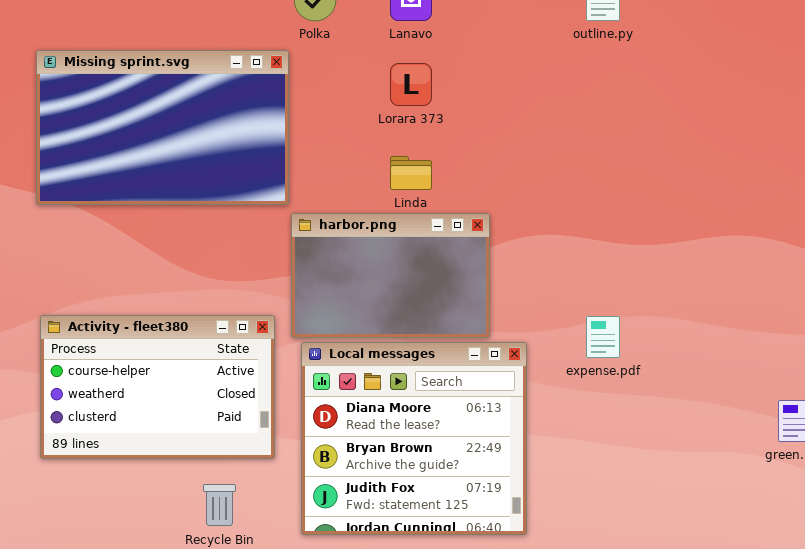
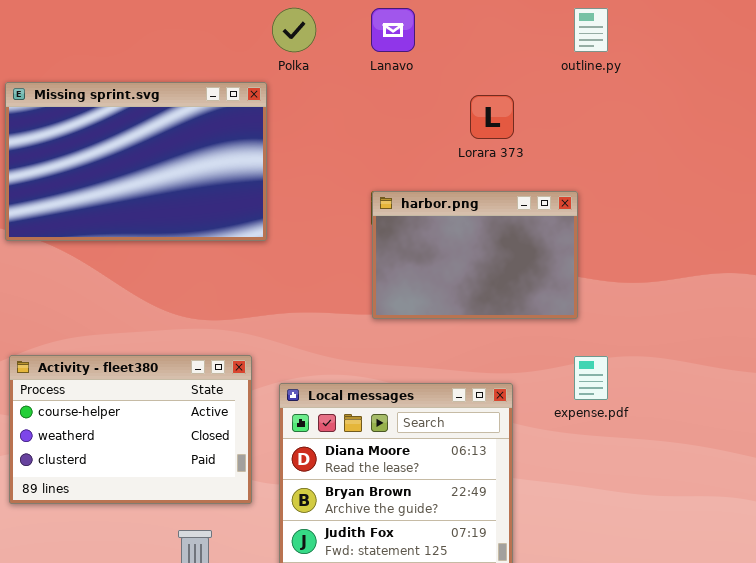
Lorara 373: [390,63,432,106] -> [470,95,514,139], moved
harbor.png: [291,213,490,338] -> [372,191,578,319], moved

